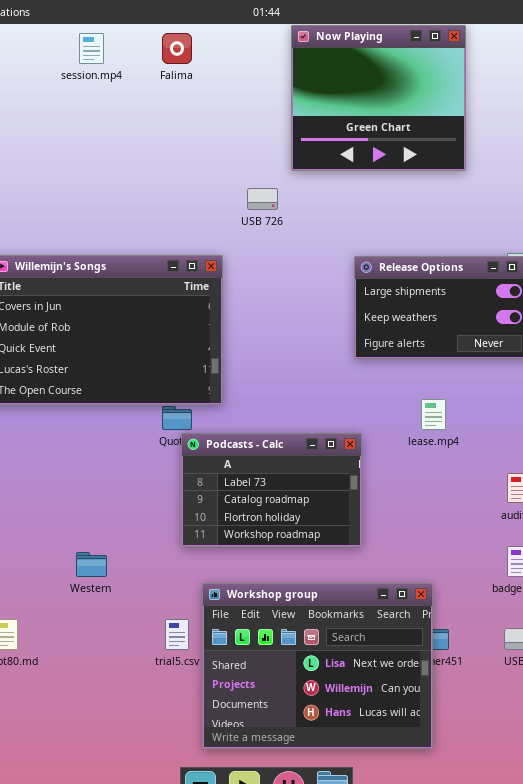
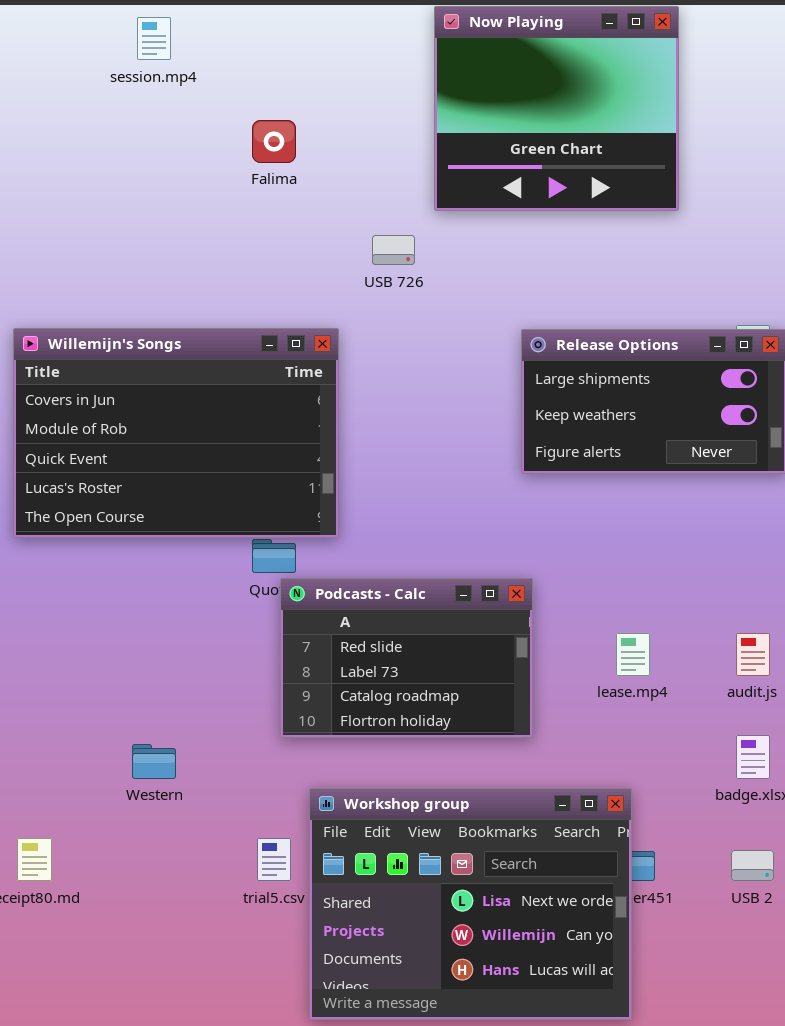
Falima: [162,33,192,64] -> [252,120,296,163], moved
lease.mp4: [421,399,446,430] -> [616,633,650,676], moved
Podcasts - Calc: [181,433,362,547] -> [280,578,533,738], scrolled up 1 row

